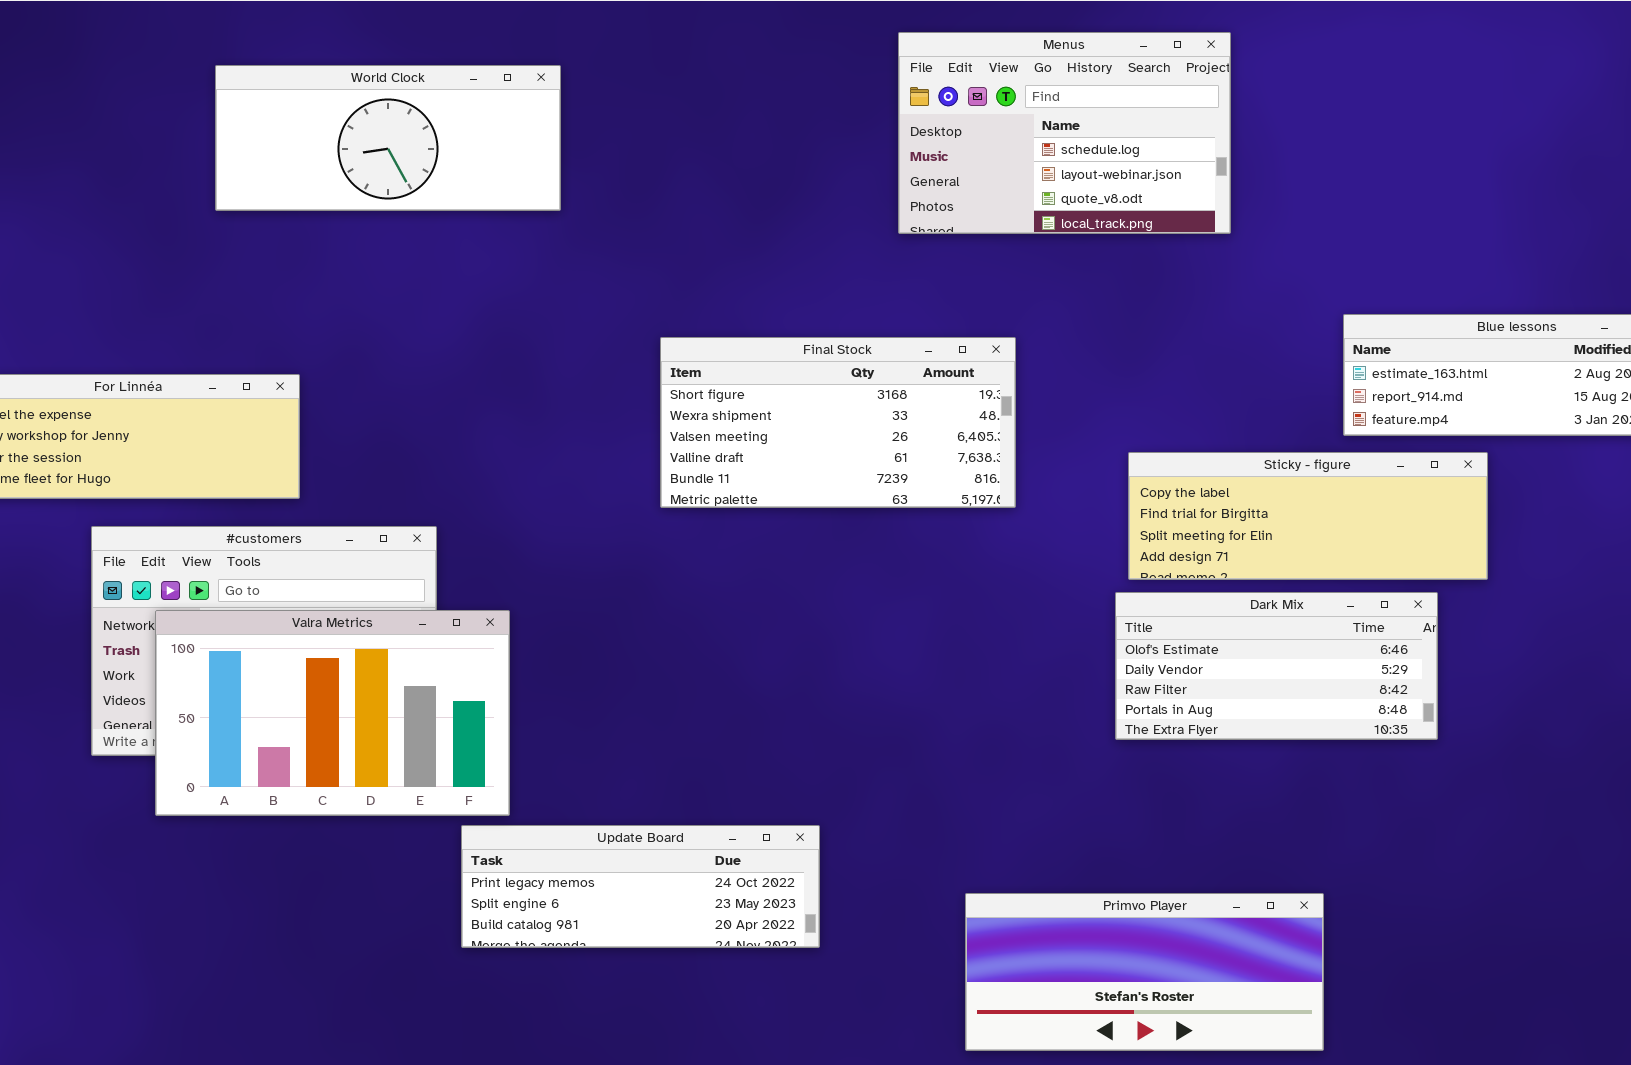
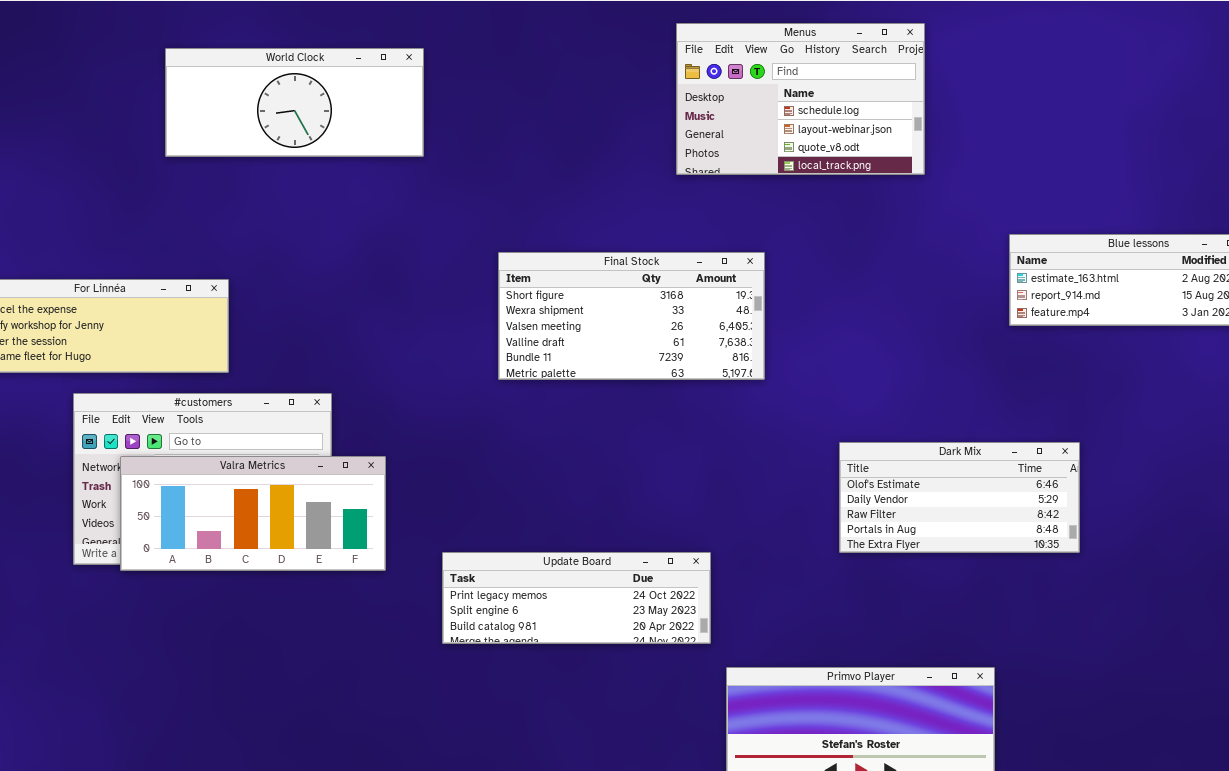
Sticky - figure: [1128,452,1488,580] -> none, closed
Valra Metrics: [155,610,510,816] -> [120,456,386,571], resized
Update Board: [461,825,820,948] -> [442,552,711,644], moved

